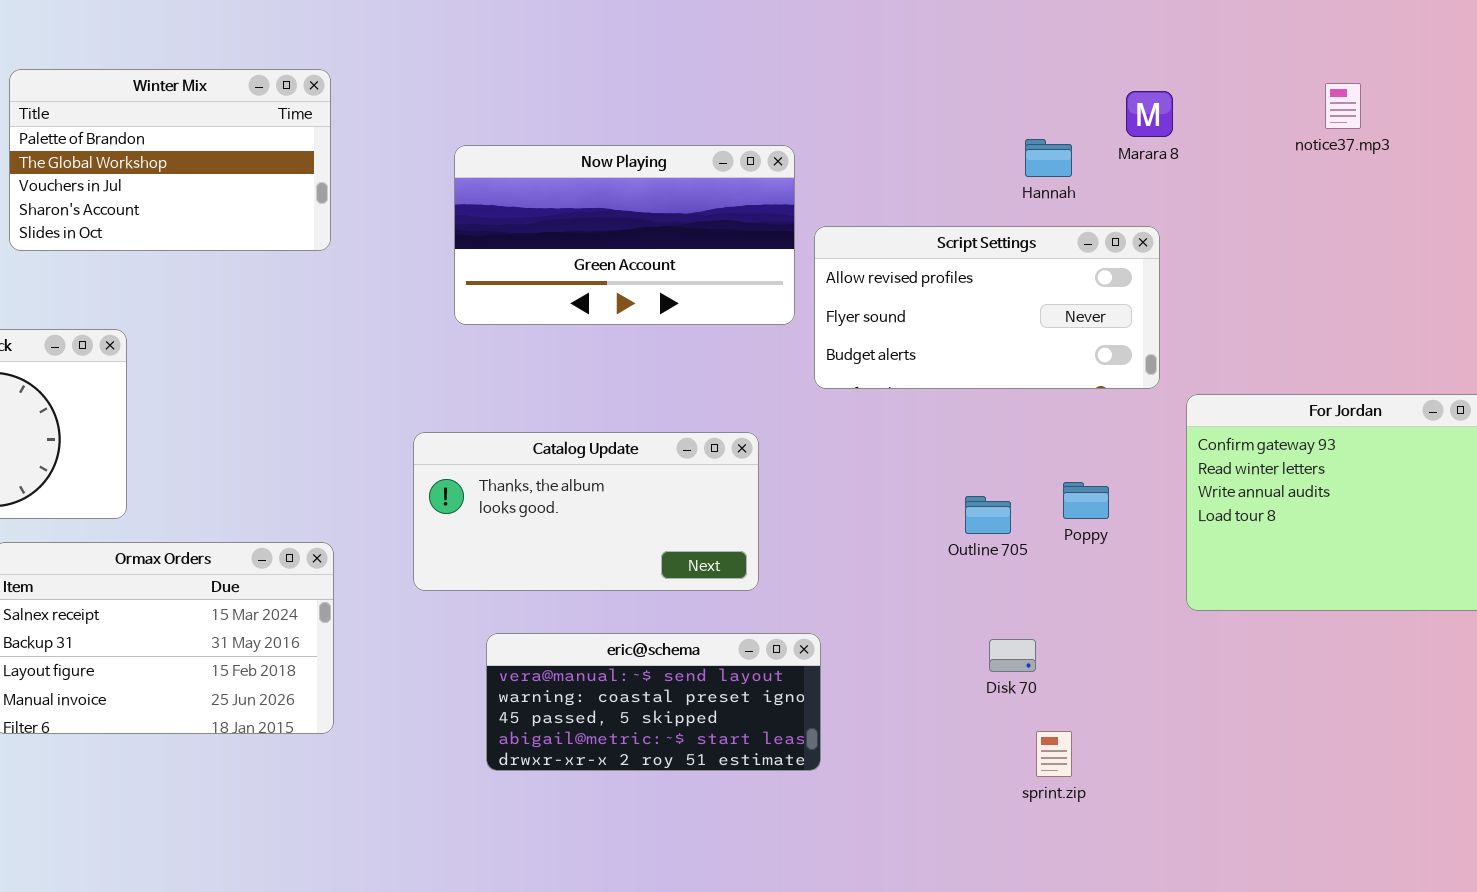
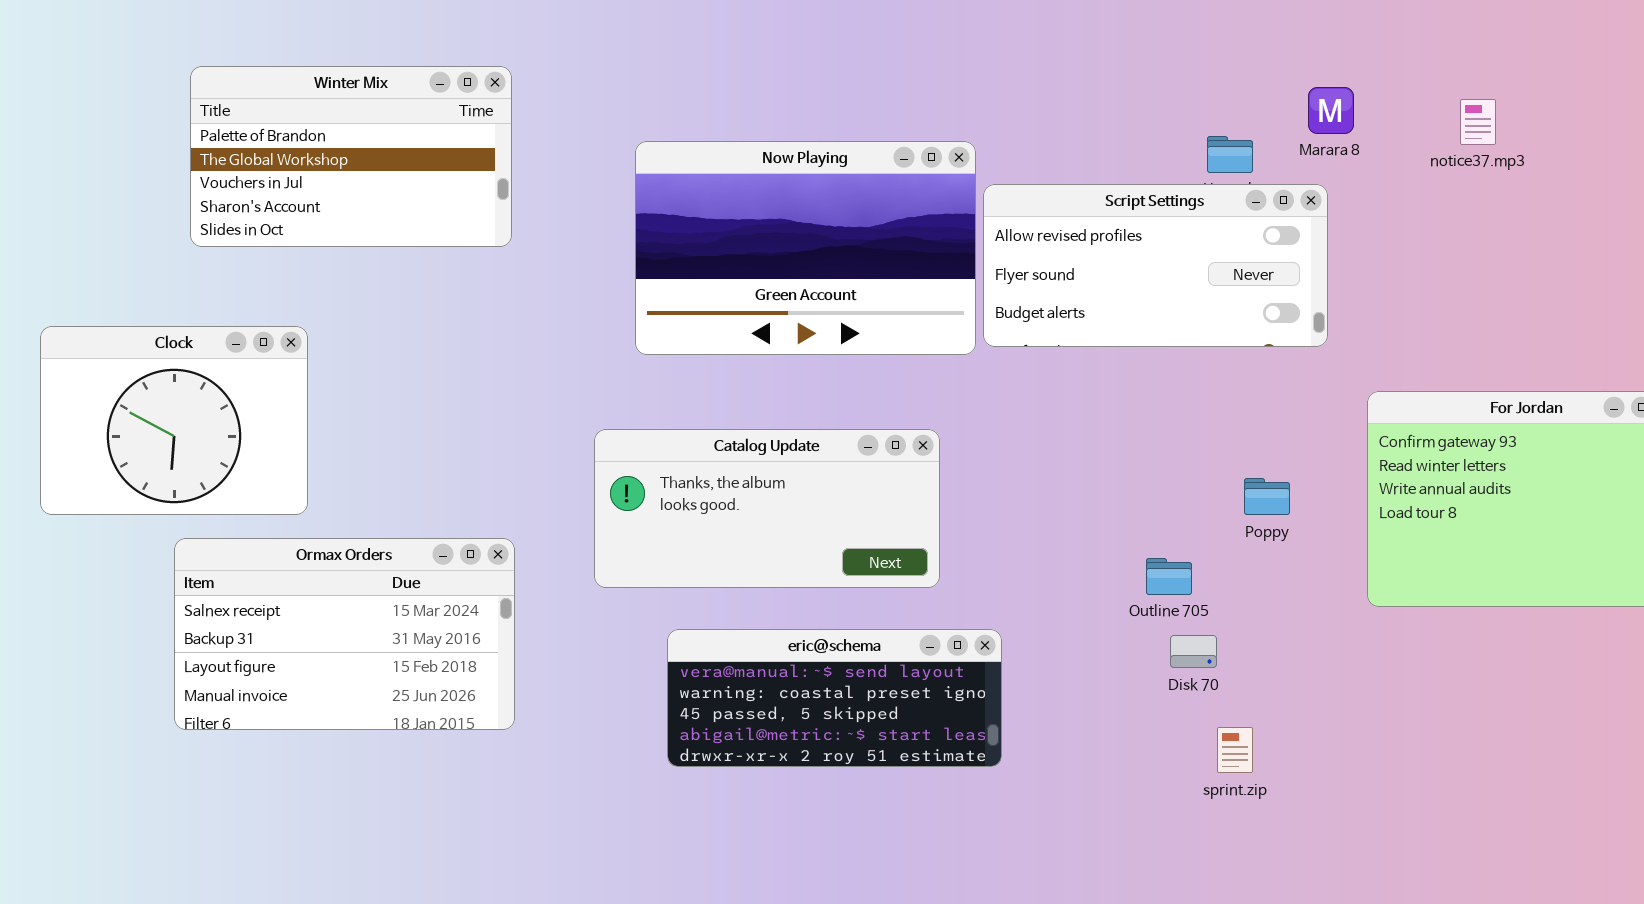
notice37.mp3: [1325,83,1361,129] -> [1460,99,1496,145], moved
Now Playing: [454,145,795,325] -> [635,141,976,355], resized
Script Settings: [814,226,1160,389] -> [983,184,1328,347], moved
Outline 705: [965,496,1011,534] -> [1146,558,1192,595], moved

